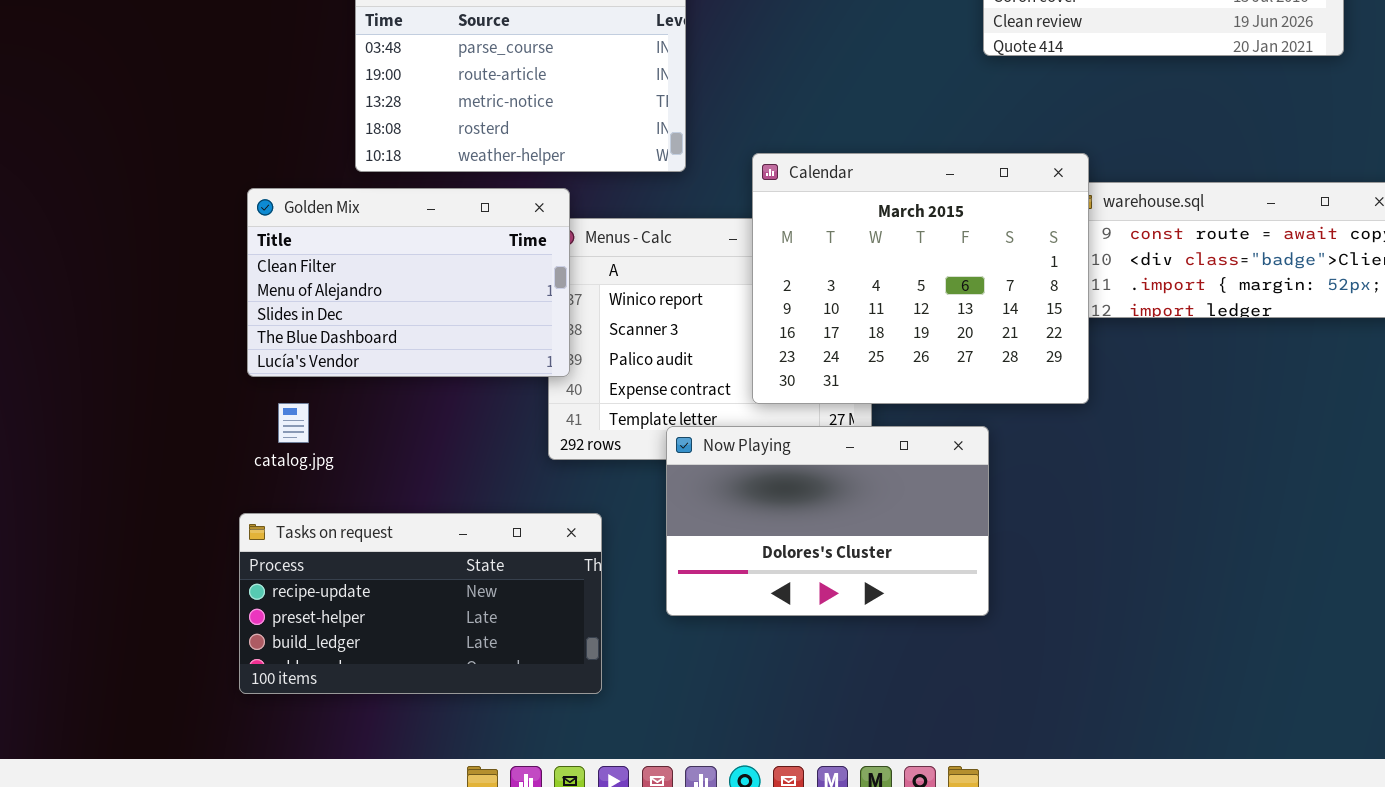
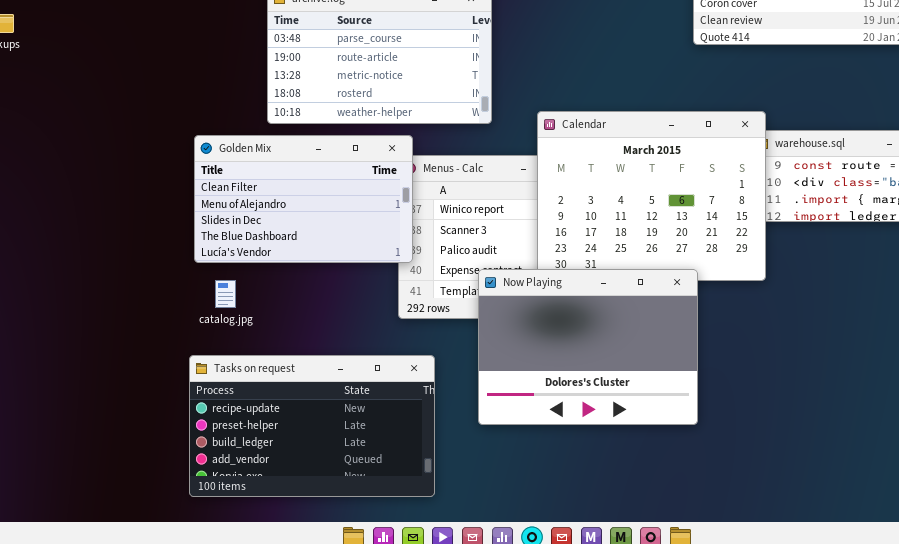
Now Playing: [666,426,989,616] -> [478,269,698,425], resized
Tasks on request: [239,513,602,694] -> [189,355,435,497], resized

